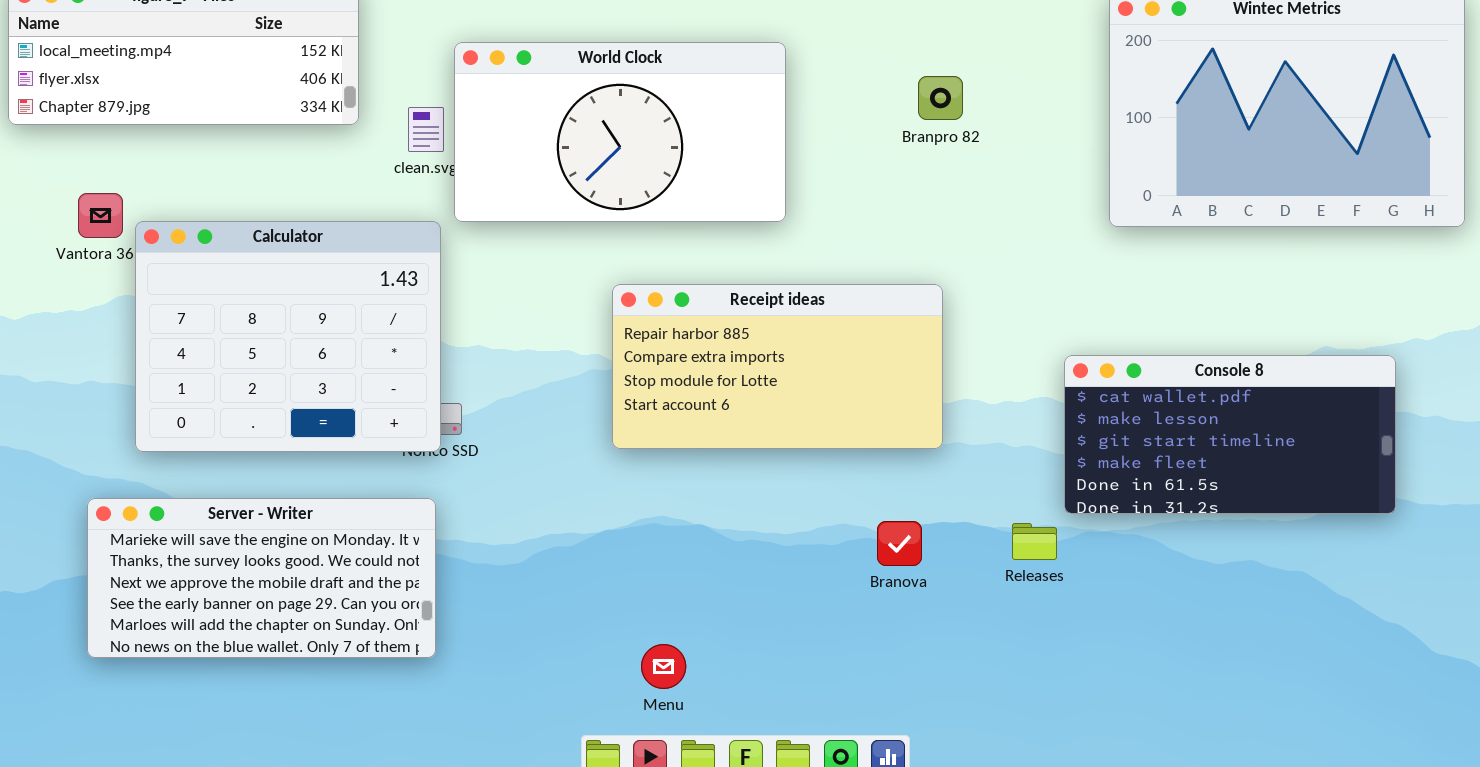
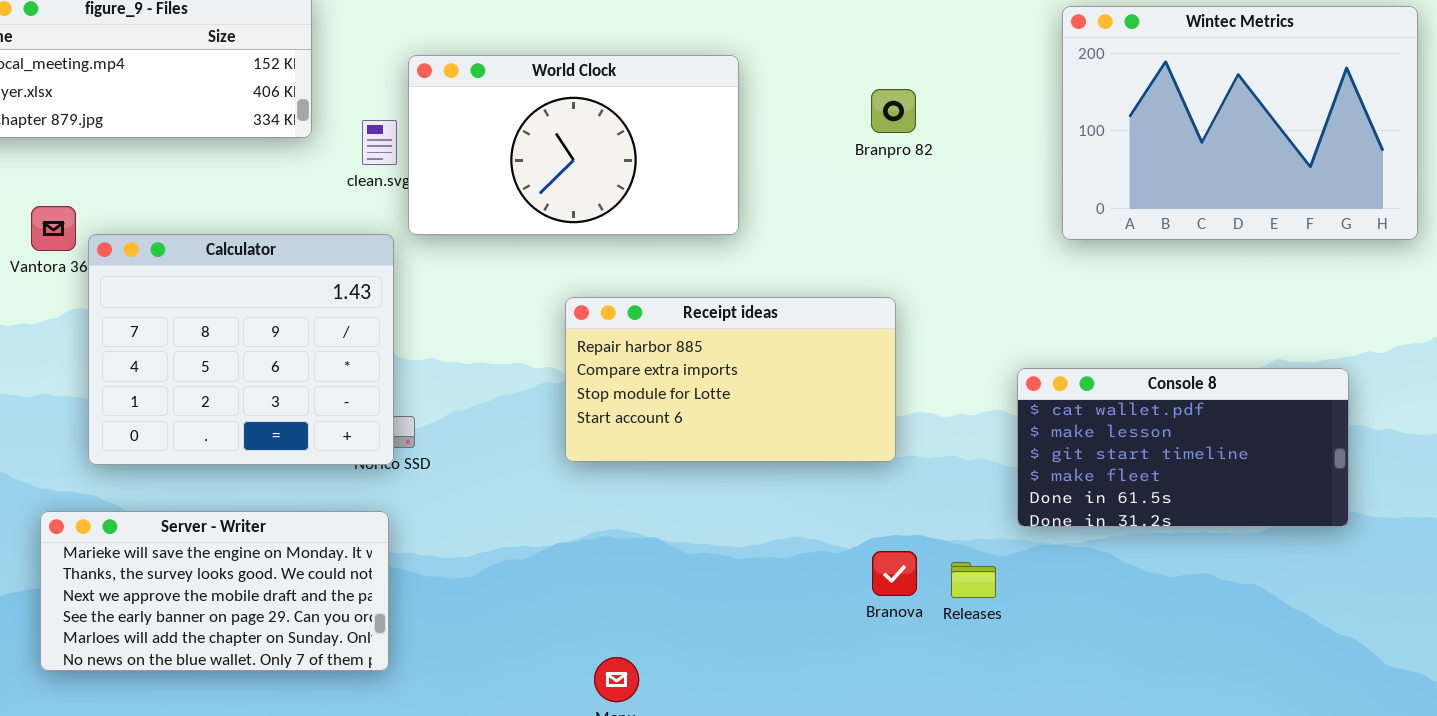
Branova: [877,521,922,566] -> [872,551,917,596], moved
Releases: [1012,523,1057,560] -> [951,562,996,598], moved

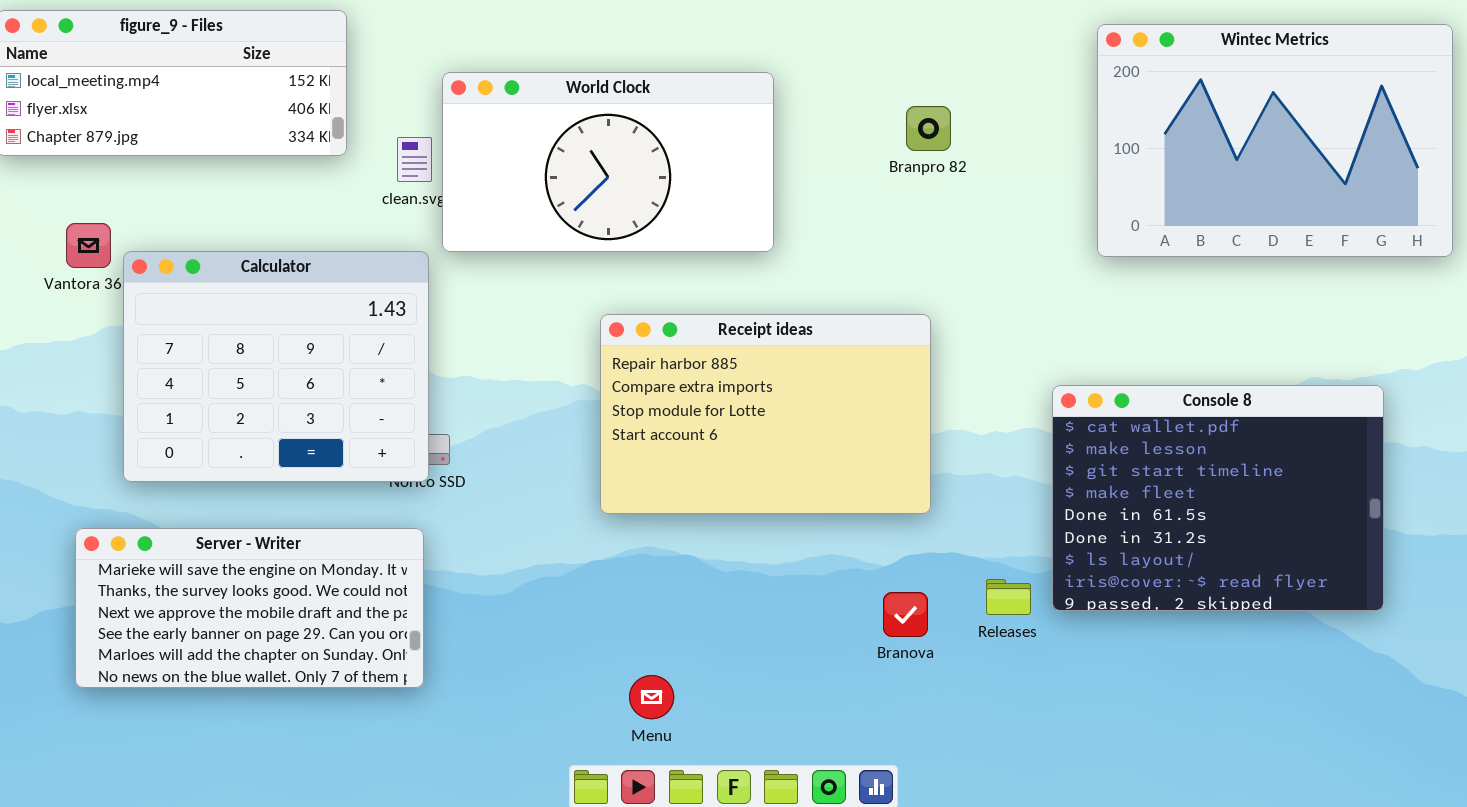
Receipt ideas: [565,297,896,462] -> [600,314,931,514], resized
Console 8: [1017,368,1349,527] -> [1052,385,1384,611], resized
Branova: [872,551,917,596] -> [883,592,928,637], moved

